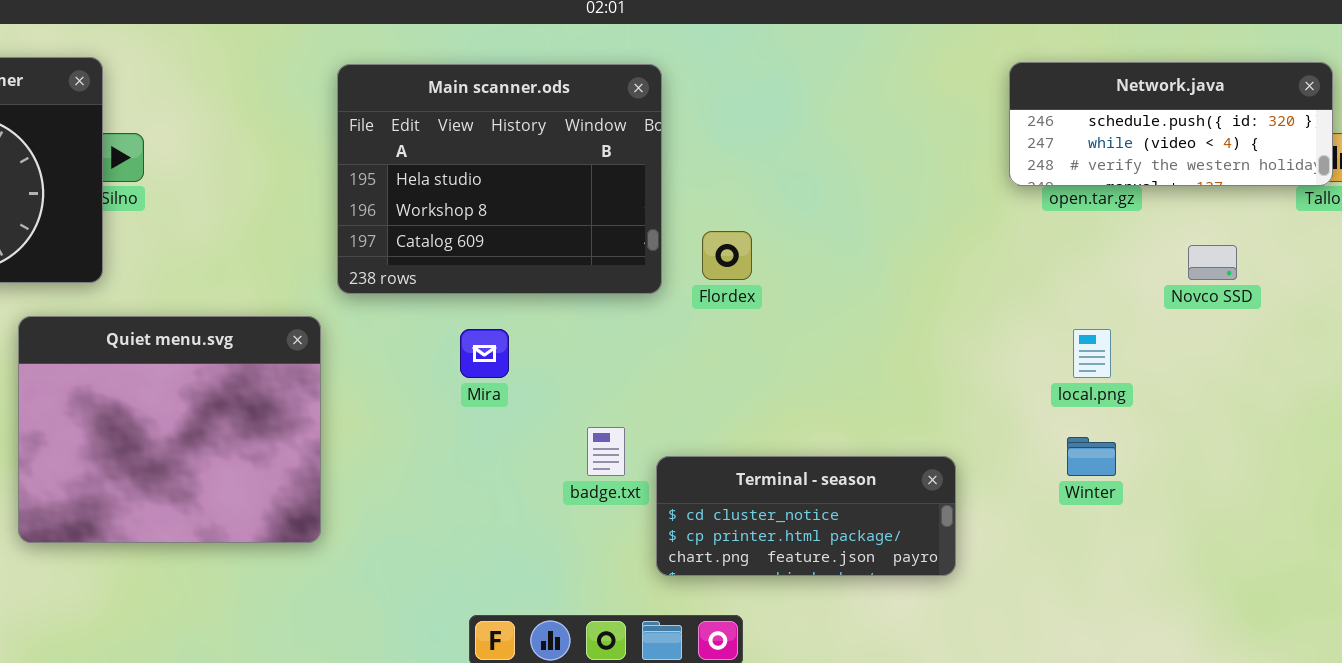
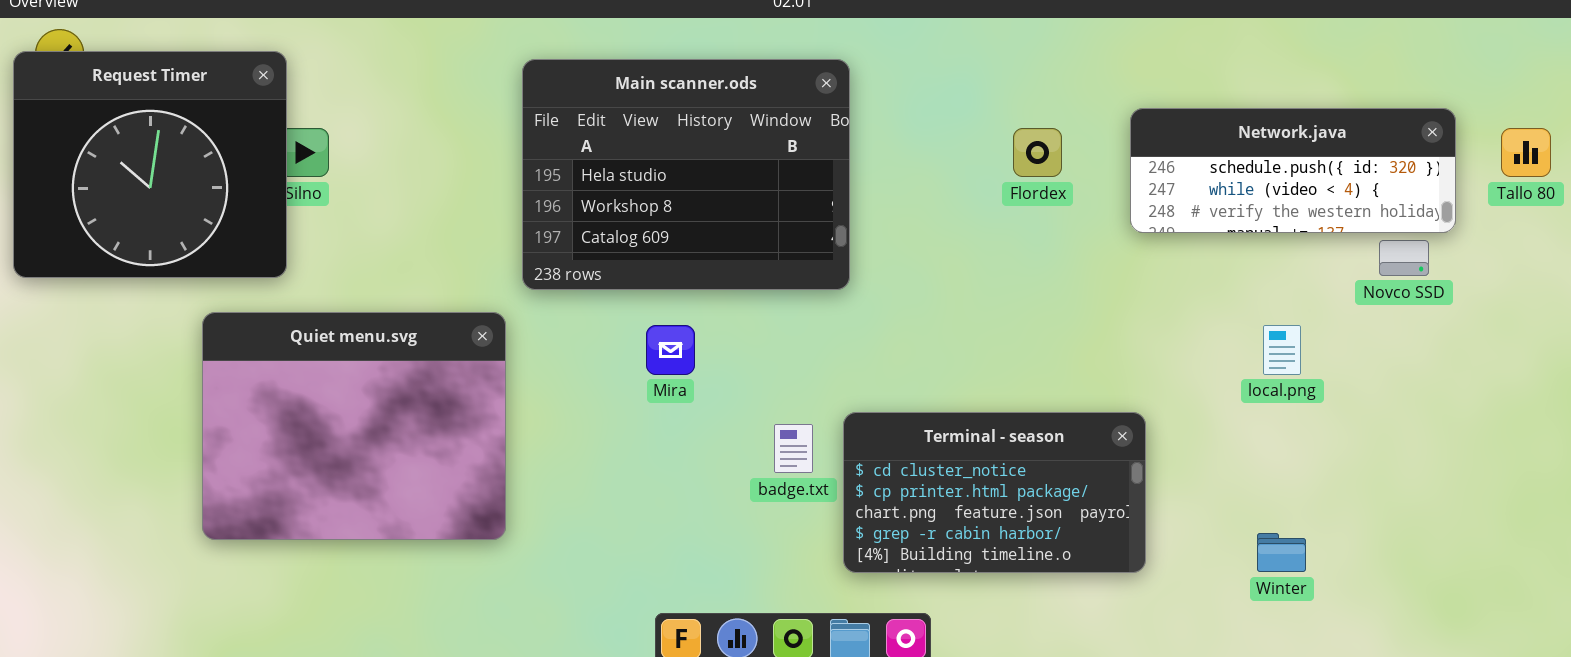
Network.java: [1009,62,1333,186] -> [1130,108,1456,233], moved
Flordex: [702,231,752,280] -> [1013,128,1062,177], moved
Winter: [1067,437,1116,476] -> [1257,533,1306,572], moved
Terminal - season: [656,456,956,576] -> [843,412,1146,573], resized

